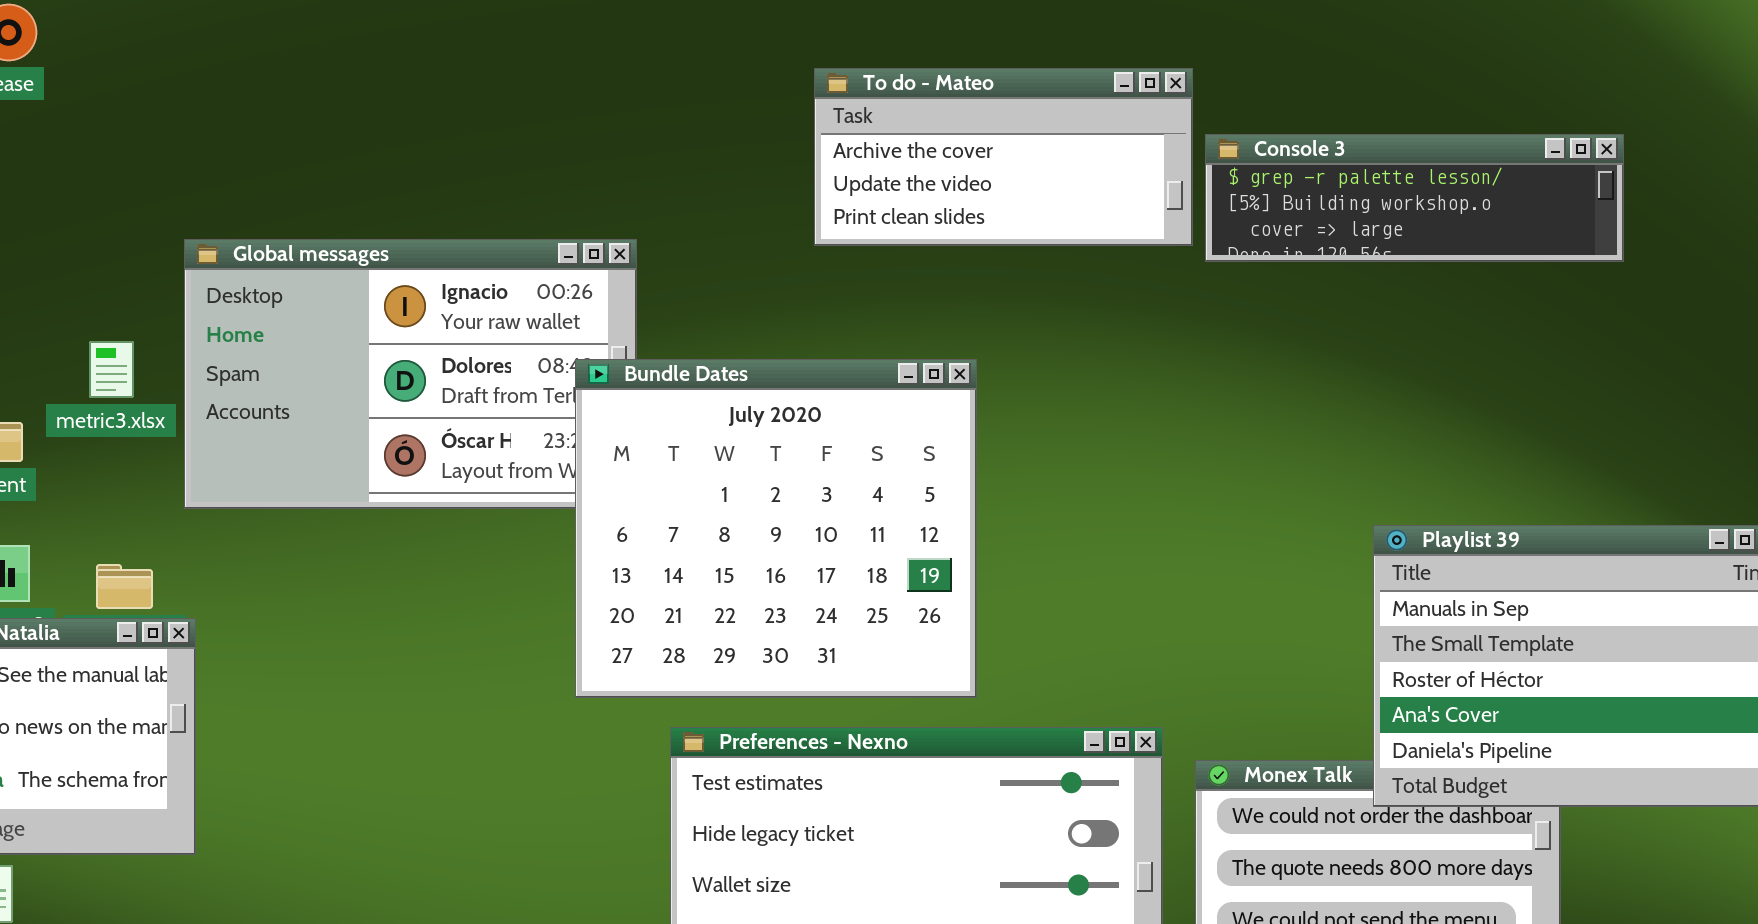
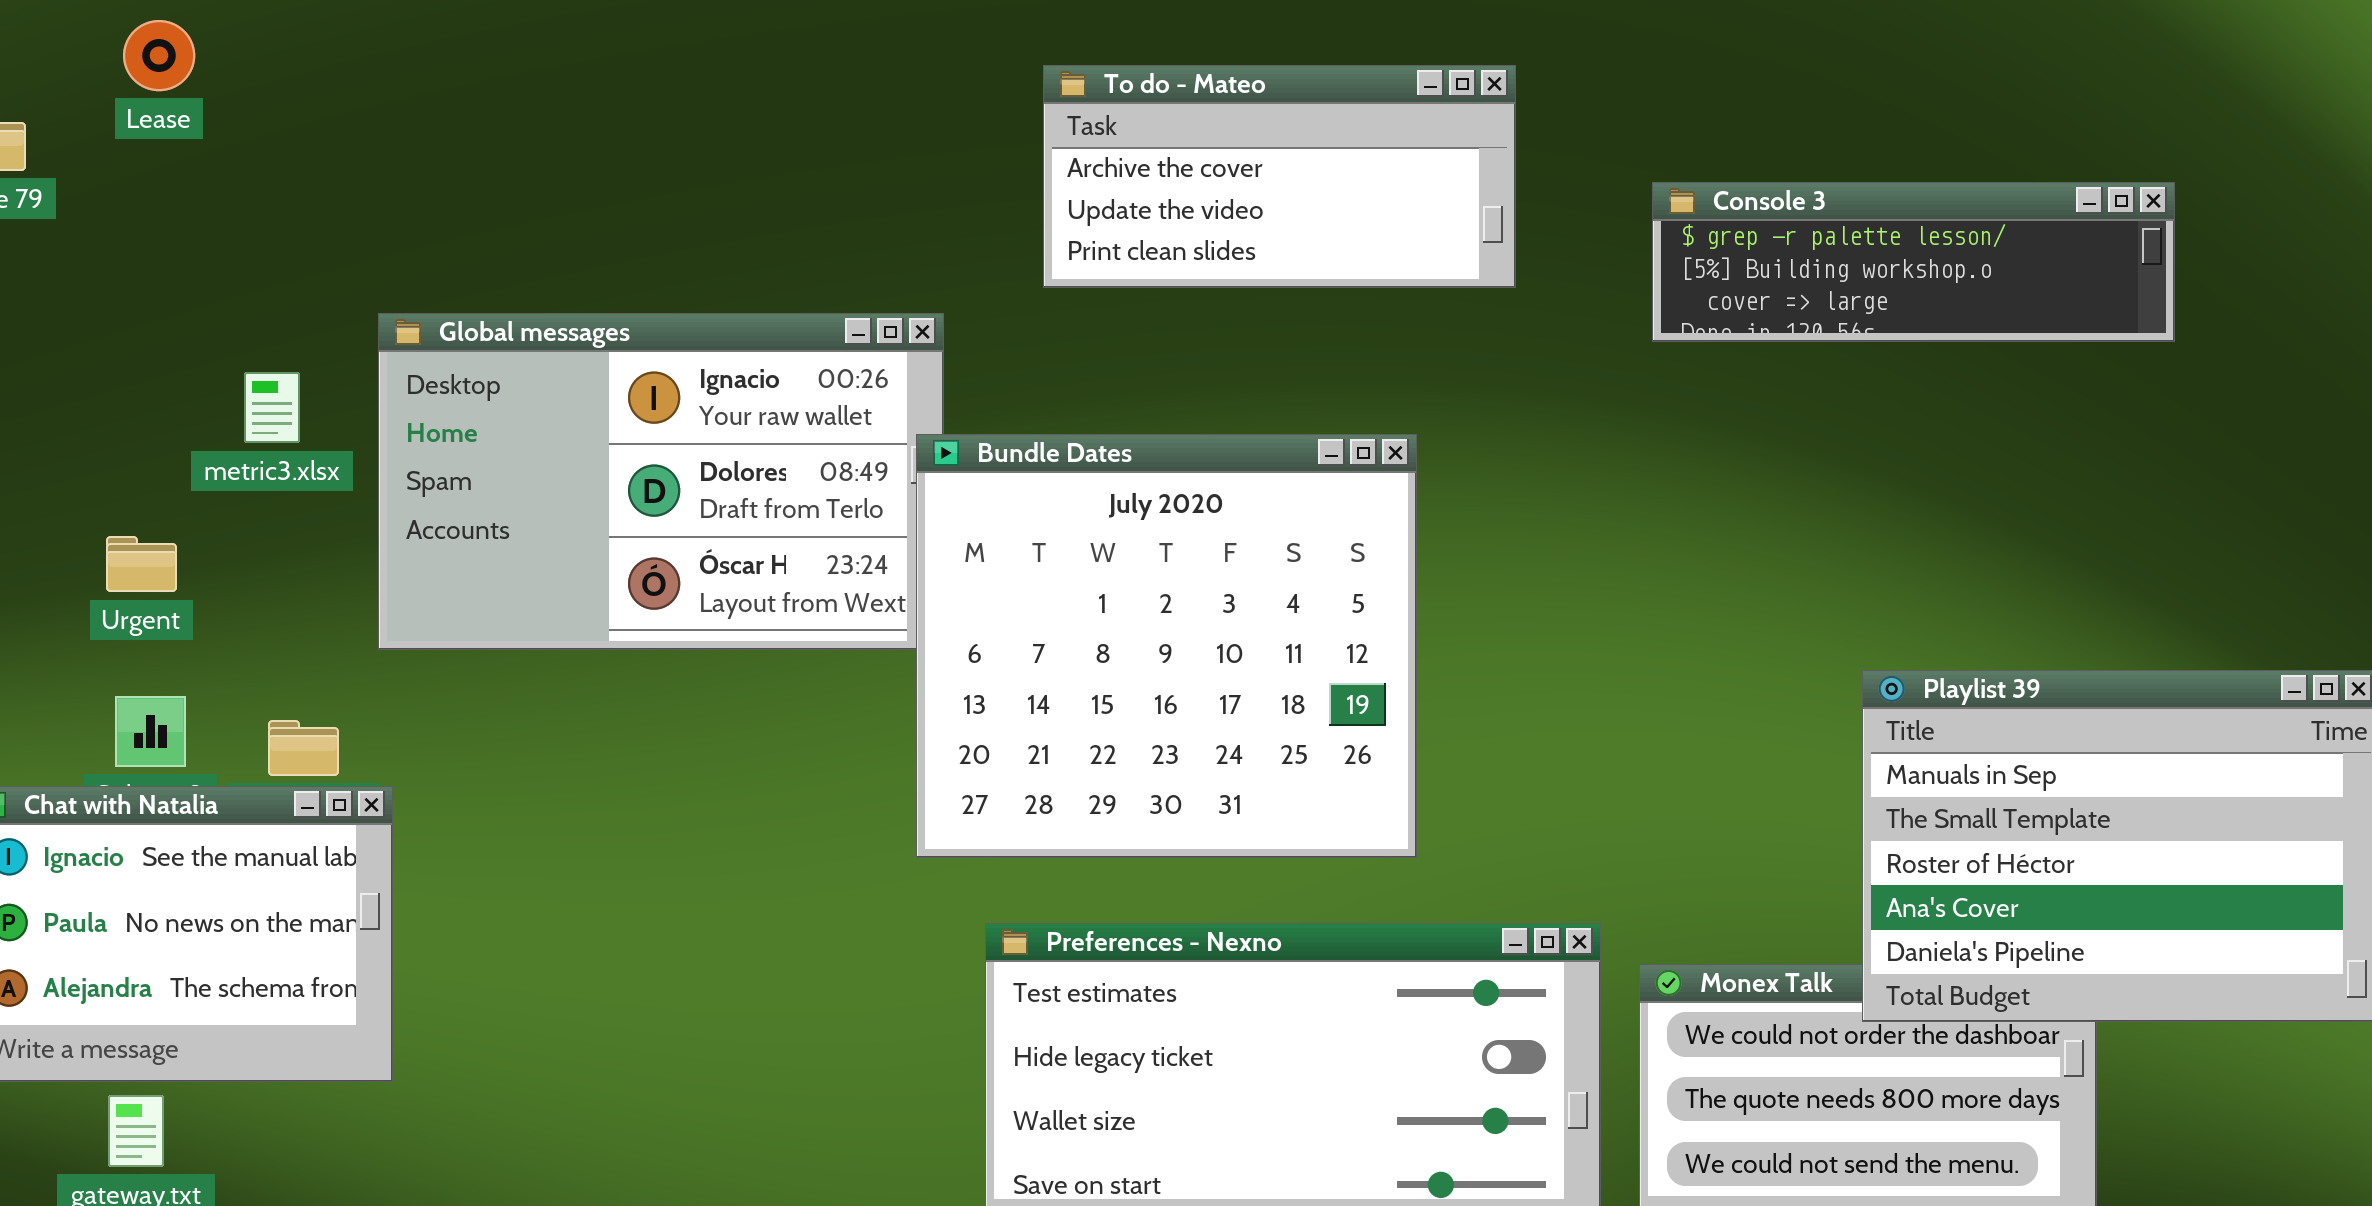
To do - Mateo: [814,68,1193,246] -> [1043,65,1516,288], moved
metric3.xlsx: [89,341,134,398] -> [244,372,300,443], moved
Bundle Dates: [575,359,977,698] -> [916,434,1417,858], moved

